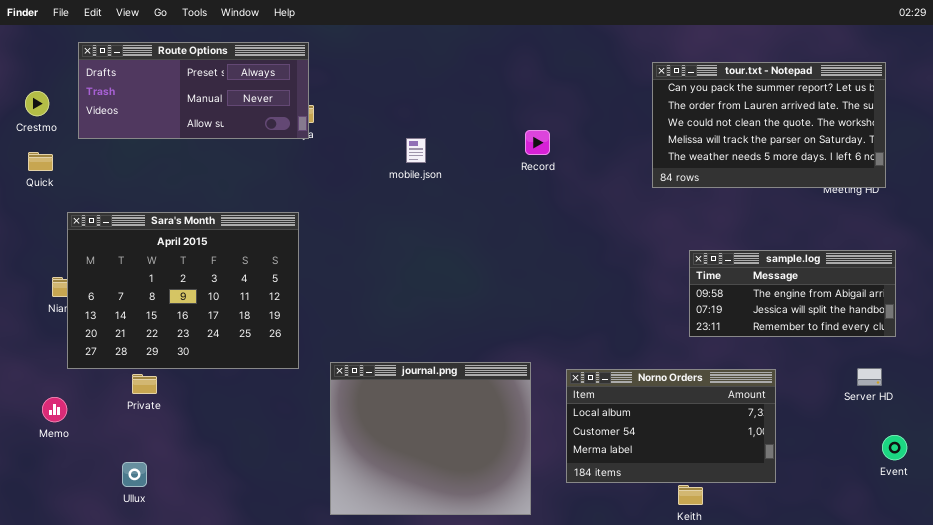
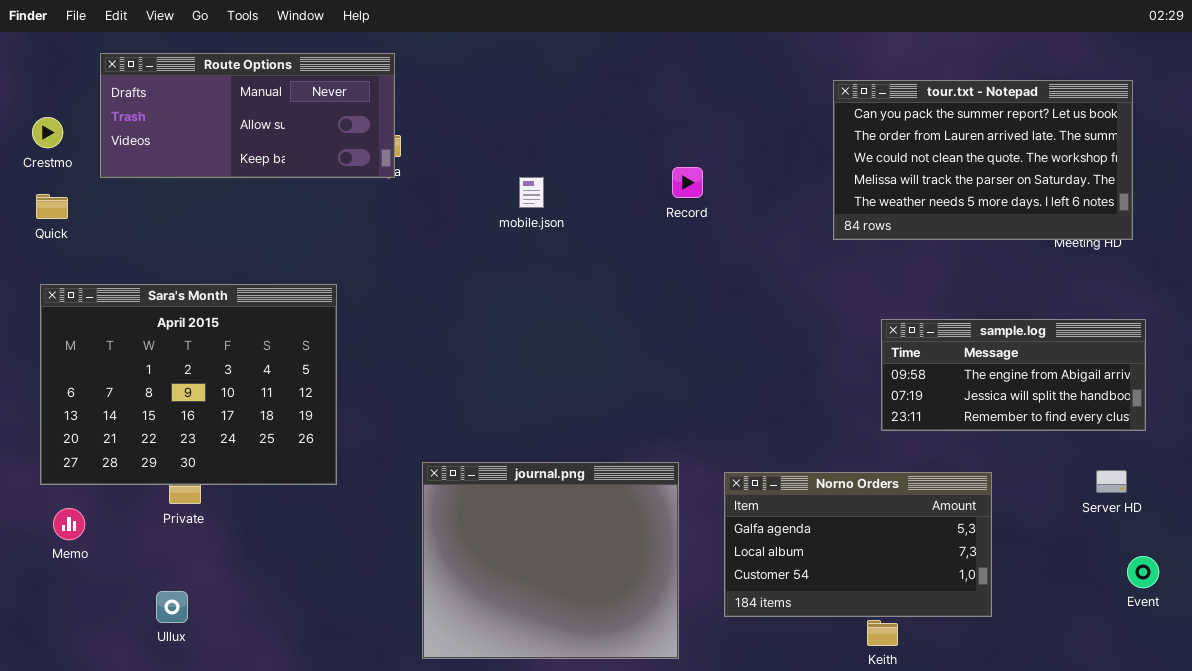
Route Options: [78,42,309,139] -> [100,53,395,178], scrolled down 1 row
Sara's Month: [67,212,299,369] -> [40,284,337,485], moved
Norno Orders: [566,369,776,483] -> [724,472,992,617], scrolled up 1 row

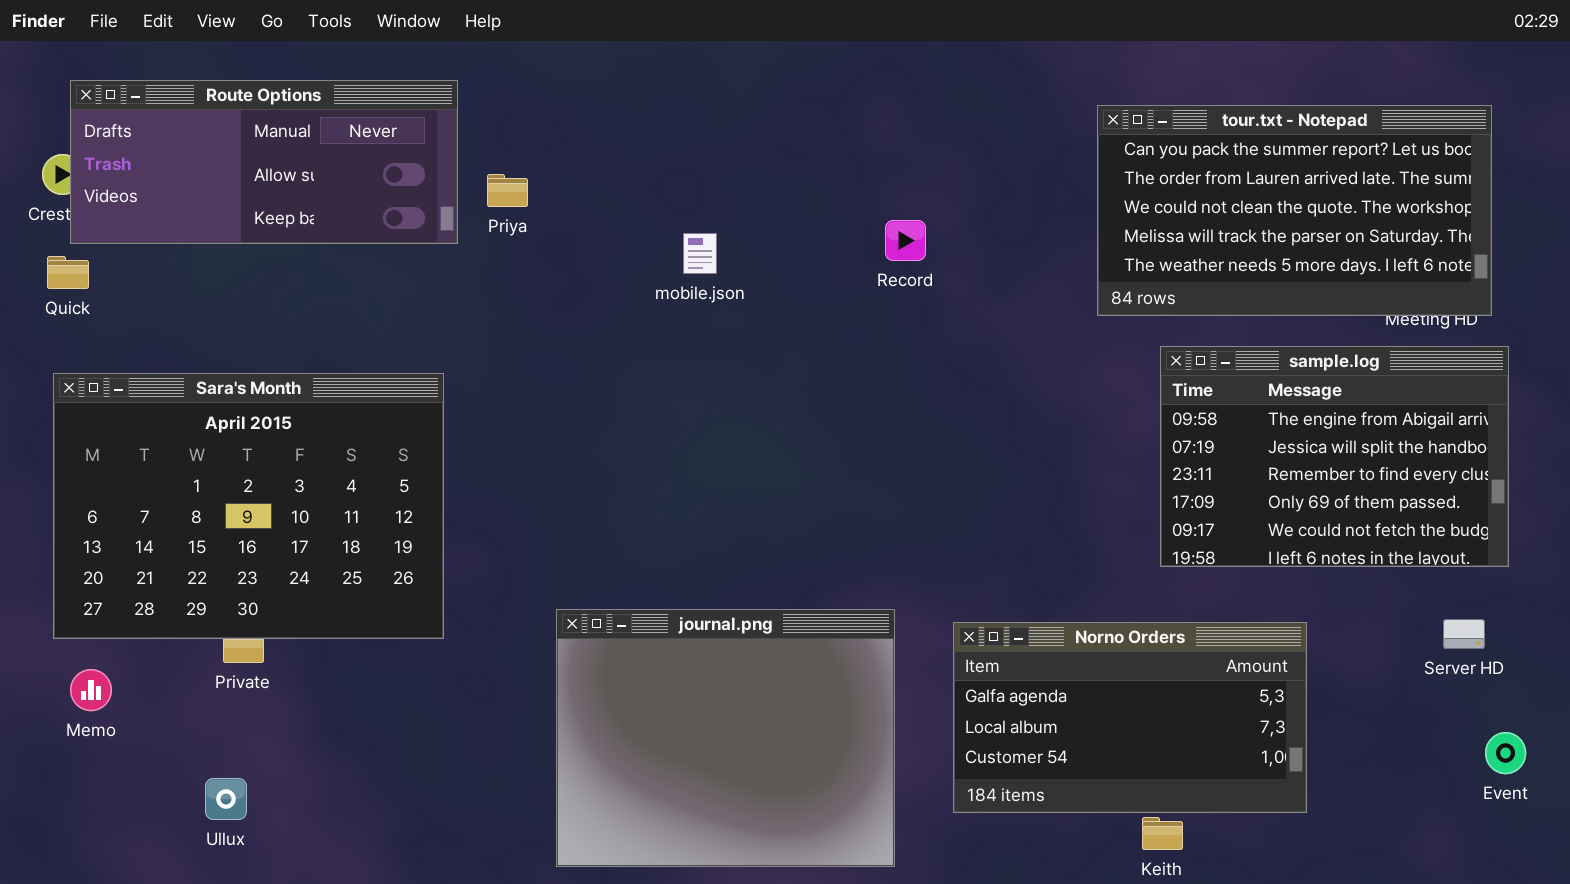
Route Options: [100,53,395,178] -> [70,80,458,244], moved
sample.log: [881,319,1146,431] -> [1160,346,1509,567], resized

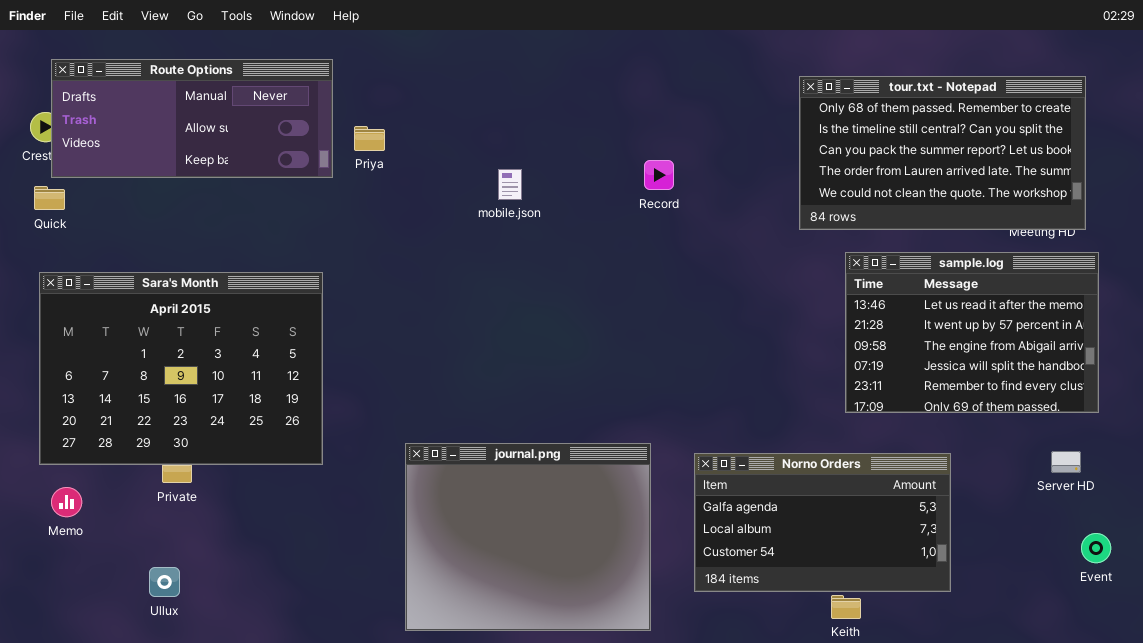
tour.txt - Notepad: [1097,105,1492,316] -> [799,76,1086,230], scrolled up 2 rows
sample.log: [1160,346,1509,567] -> [845,252,1099,413], scrolled up 2 rows

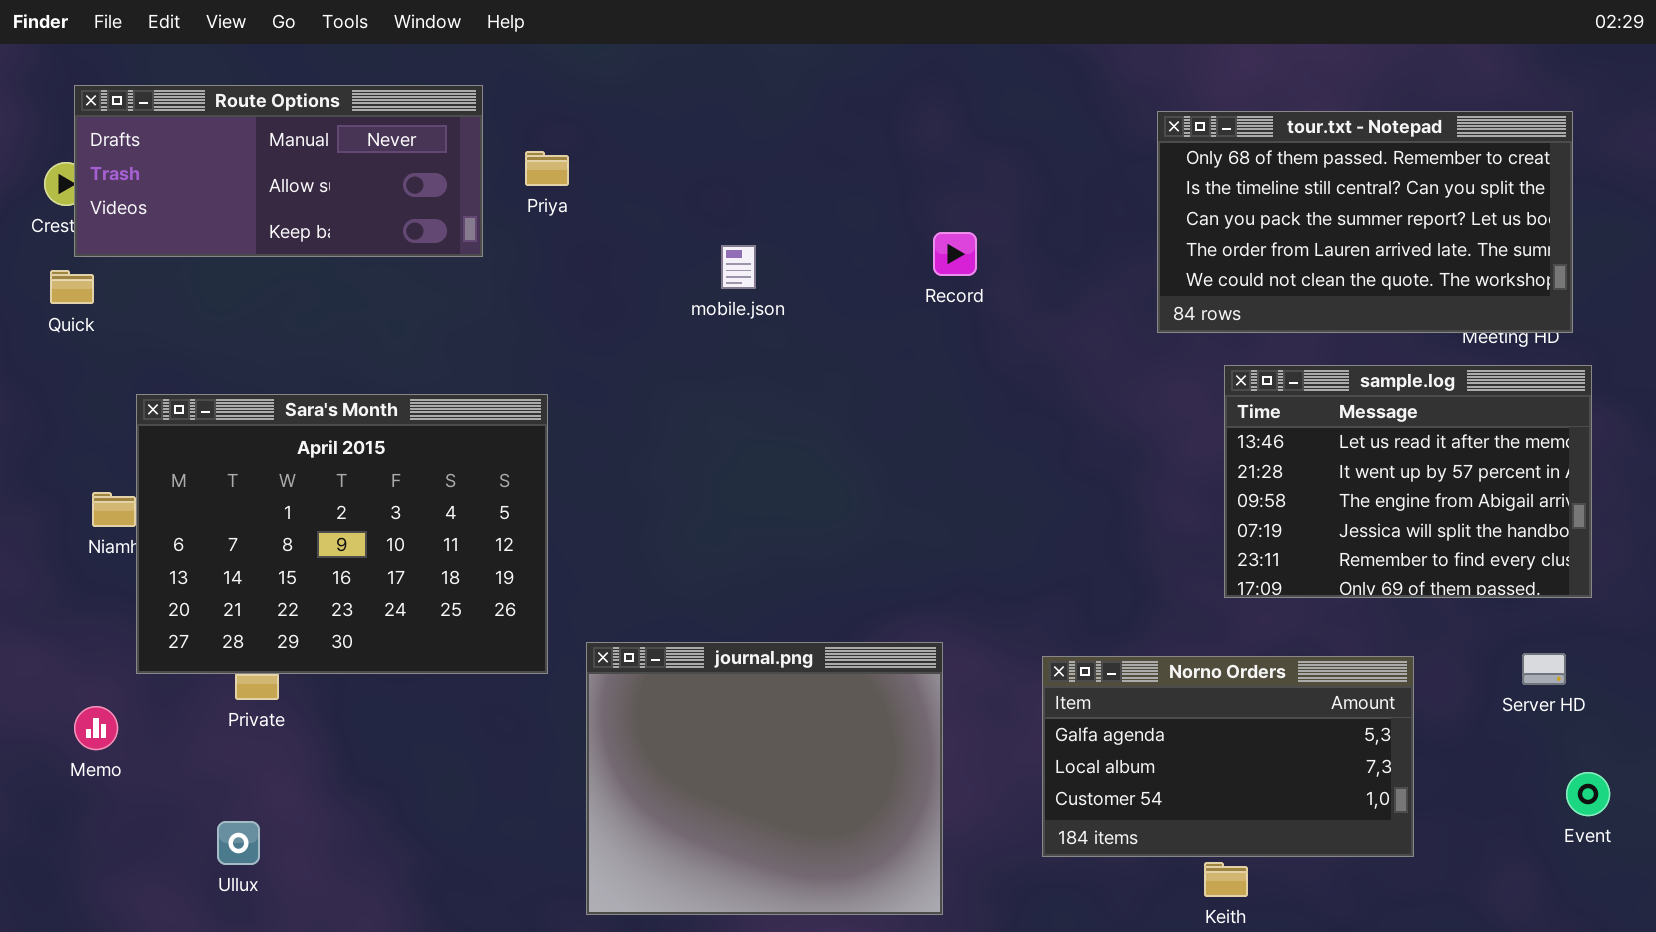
Priya: [354,126,385,151] -> [525,151,569,186], moved
Sara's Month: [39,272,323,465] -> [136,394,548,674], moved
Norno Orders: [694,453,951,592] -> [1042,656,1414,857], moved

